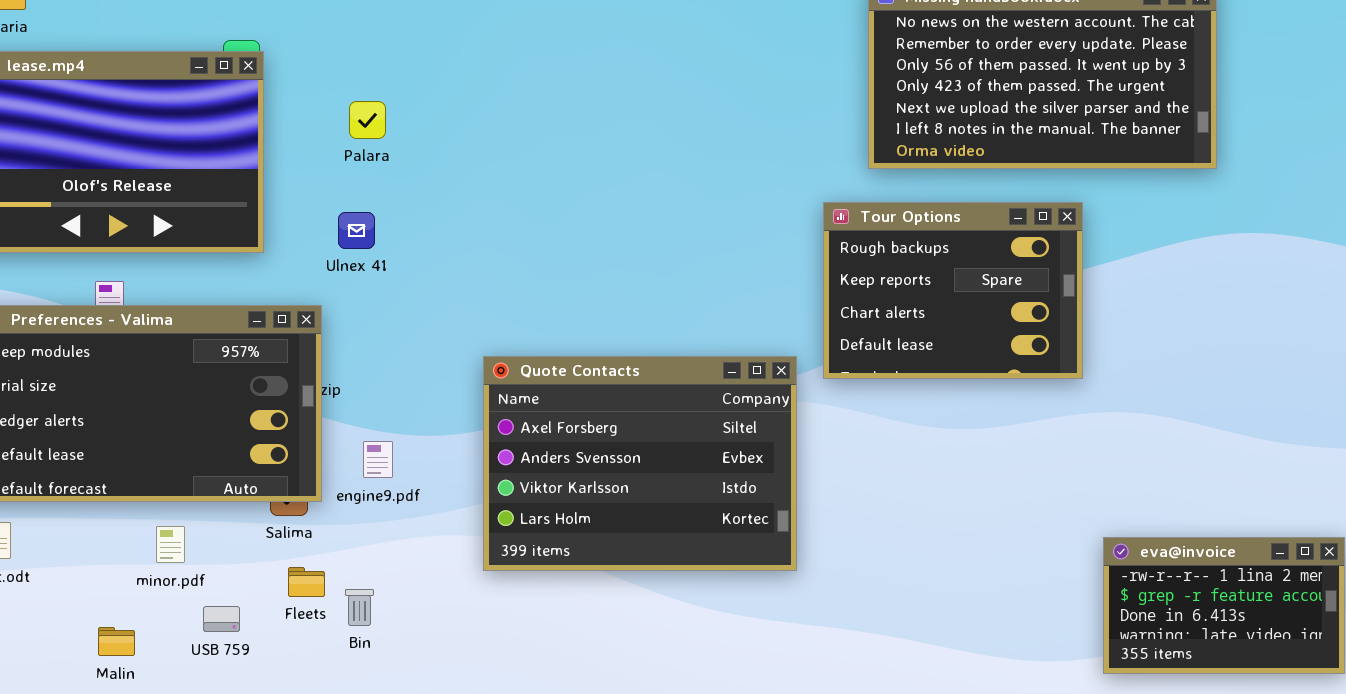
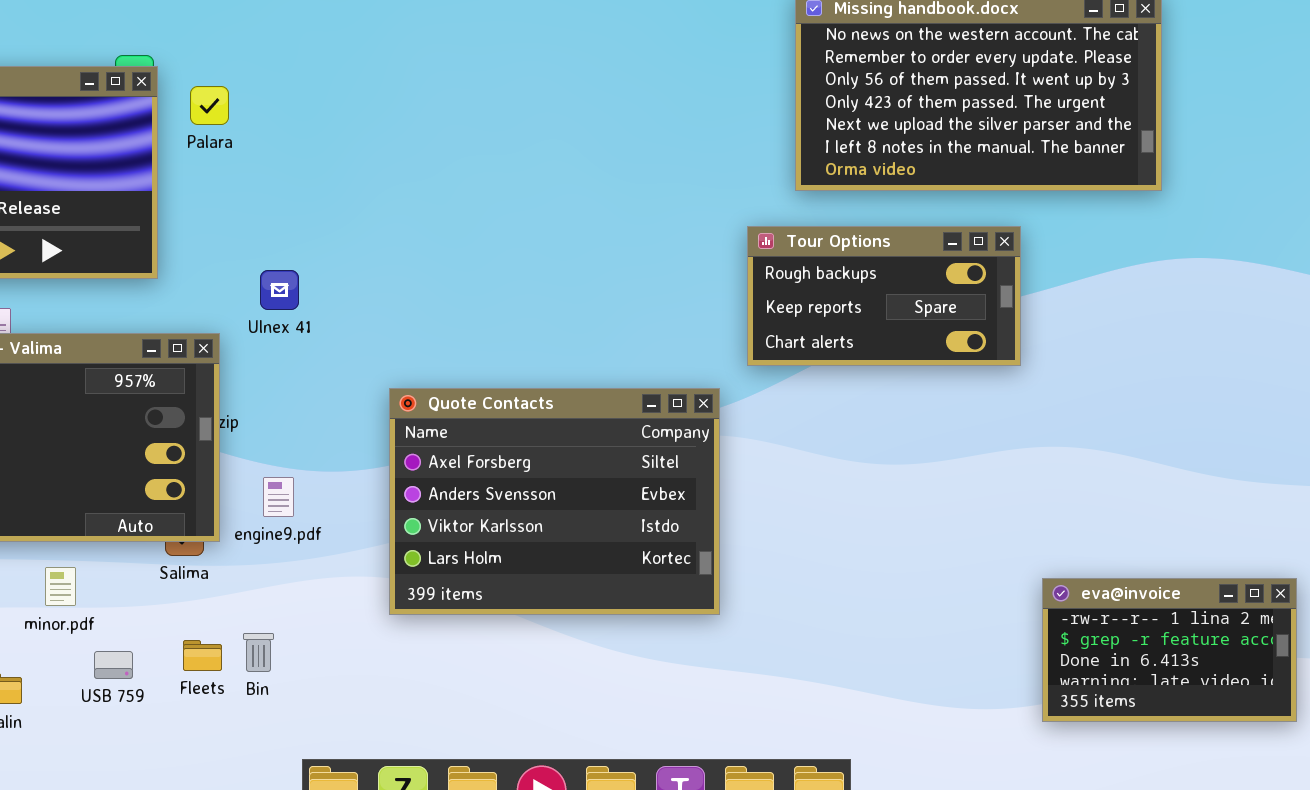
Palara: [349,101,386,139] -> [190,86,229,125], moved
Tour Options: [823,202,1083,379] -> [747,226,1021,366], resized
Ulnex 41: [338,212,375,249] -> [260,270,299,310], moved
Fleets: [288,567,325,597] -> [183,640,222,671], moved

